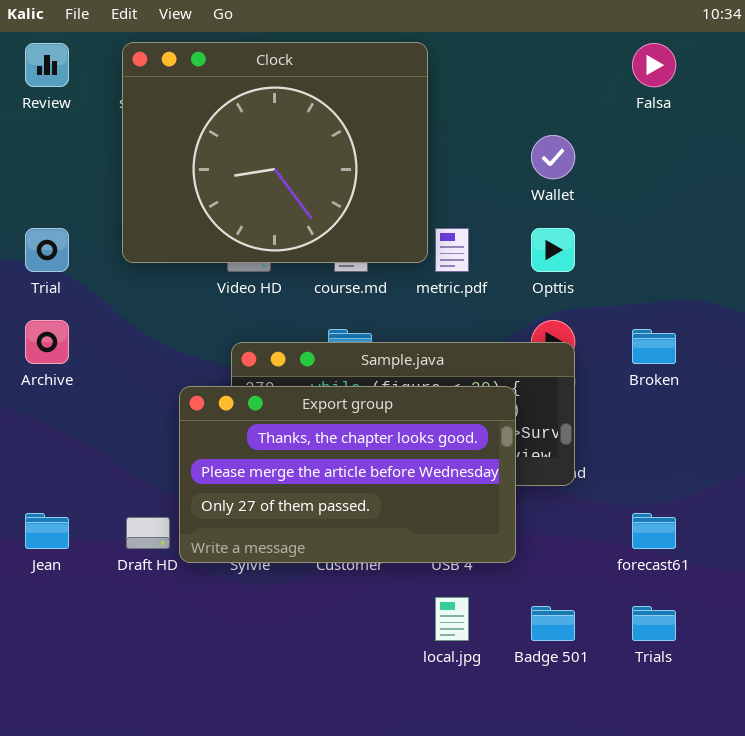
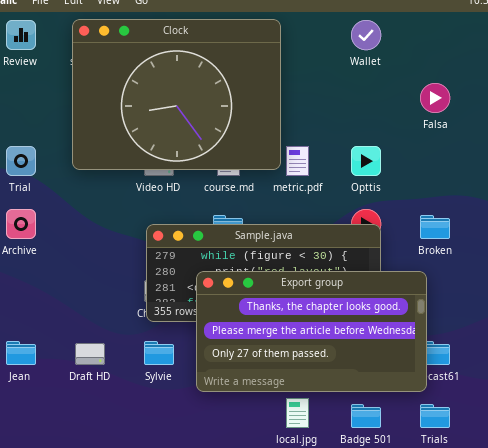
Falsa: [632,43,676,87] -> [420,83,450,113], moved
Wallet: [531,135,575,179] -> [351,20,381,50], moved
Export group: [179,386,516,563] -> [196,271,427,392], moved

